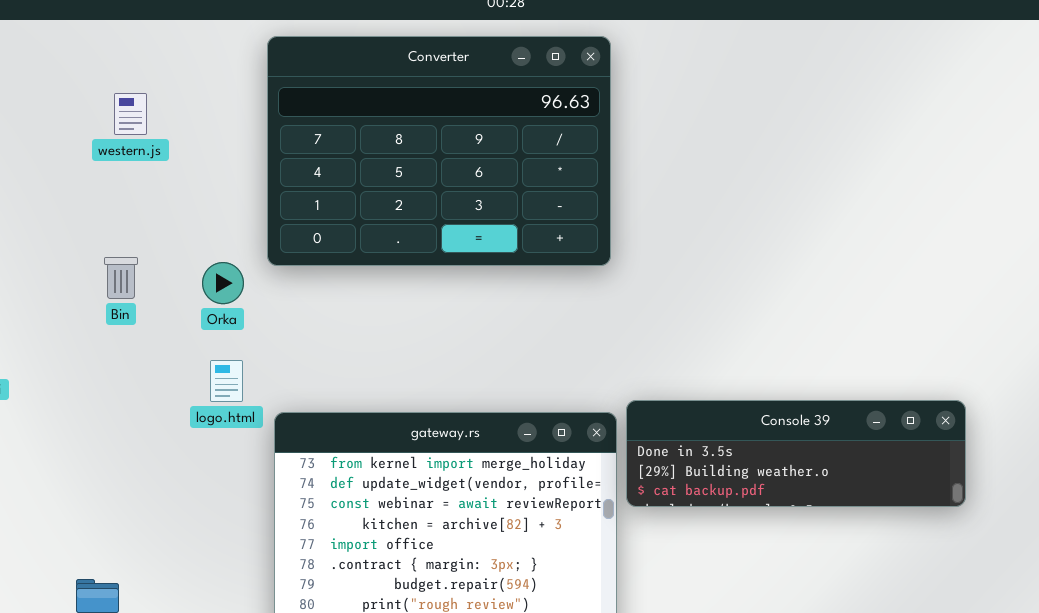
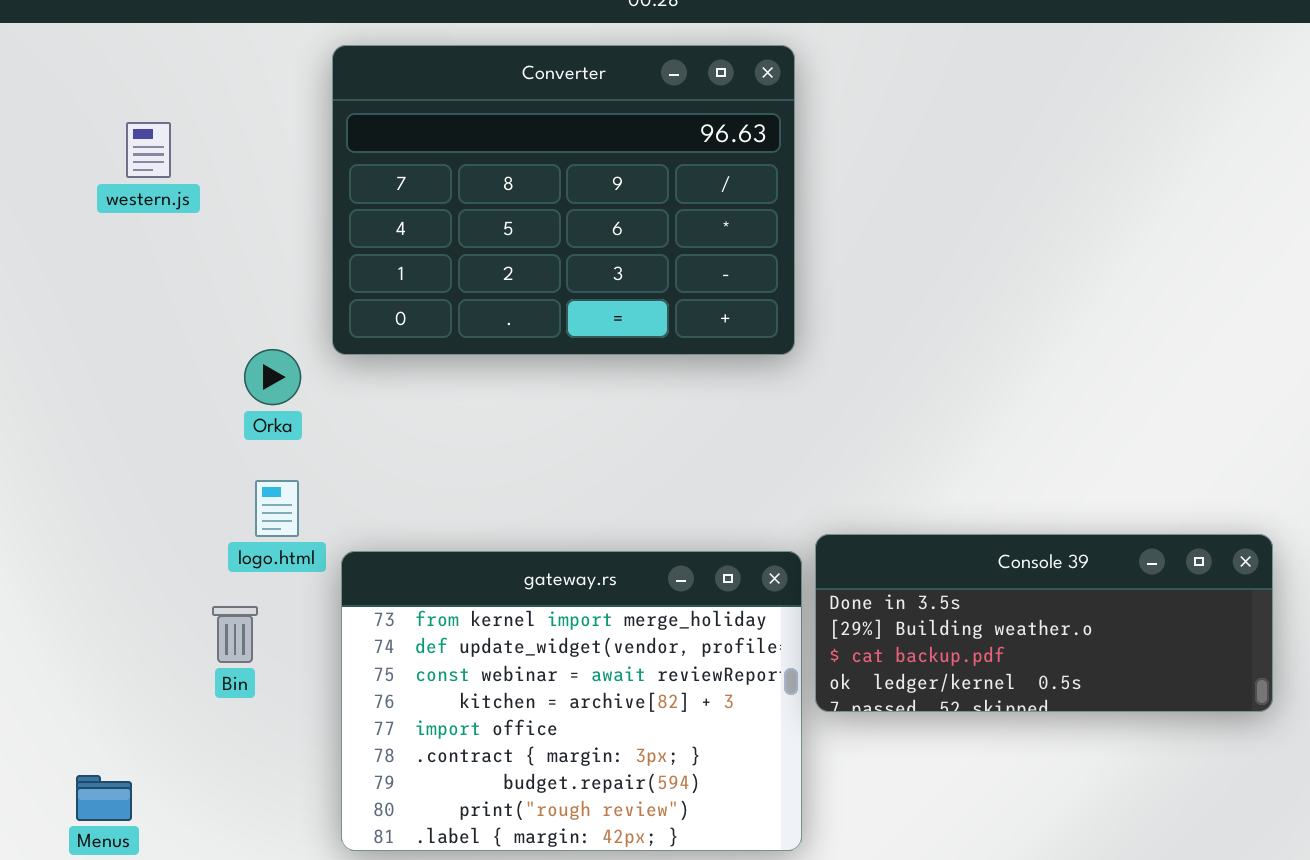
Bin: [104,257,138,299] -> [212,606,258,663], moved
Console 39: [626,400,966,507] -> [815,534,1273,712], resized

